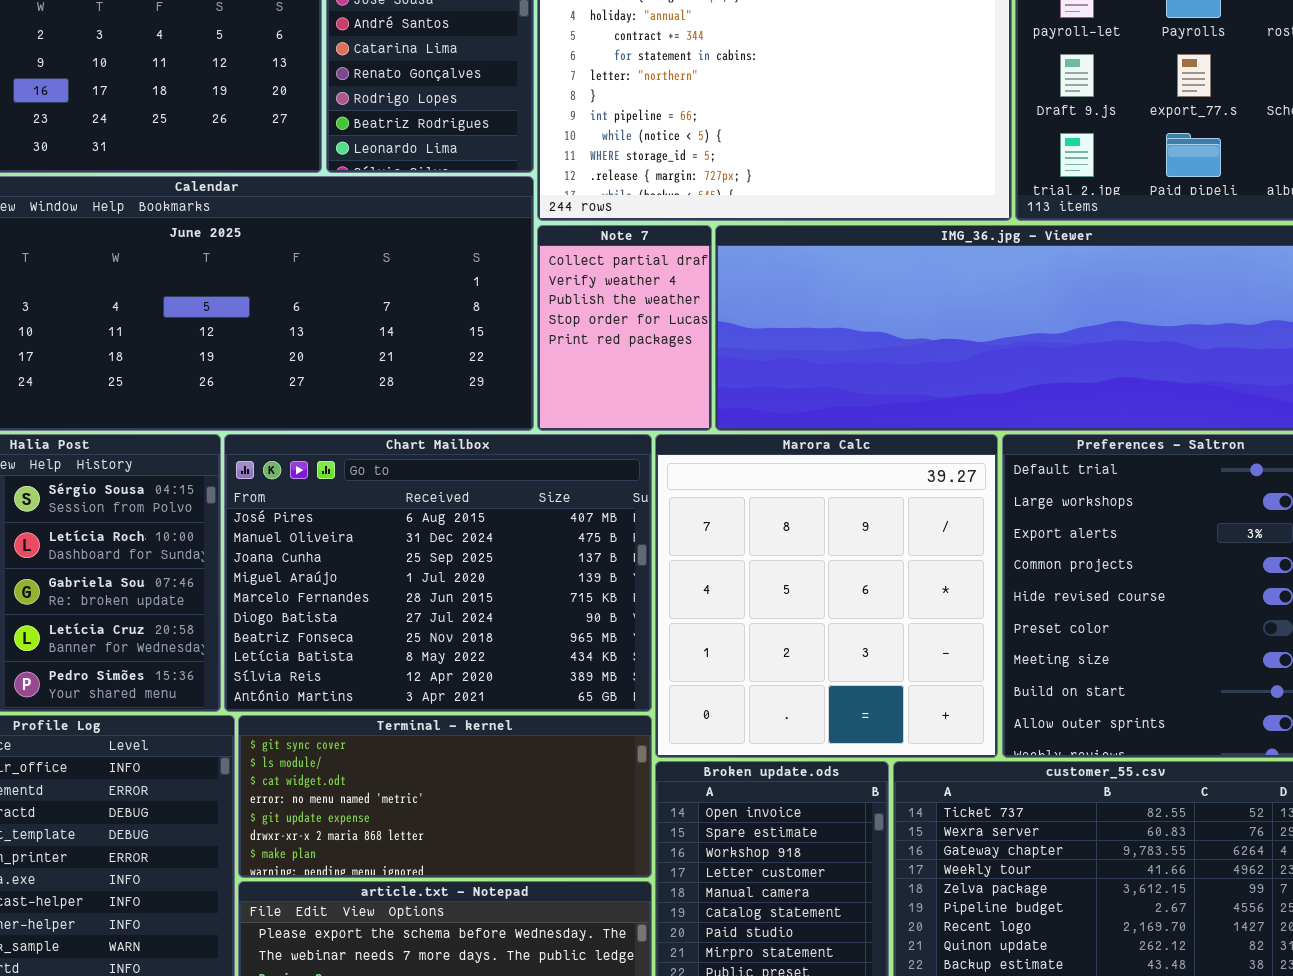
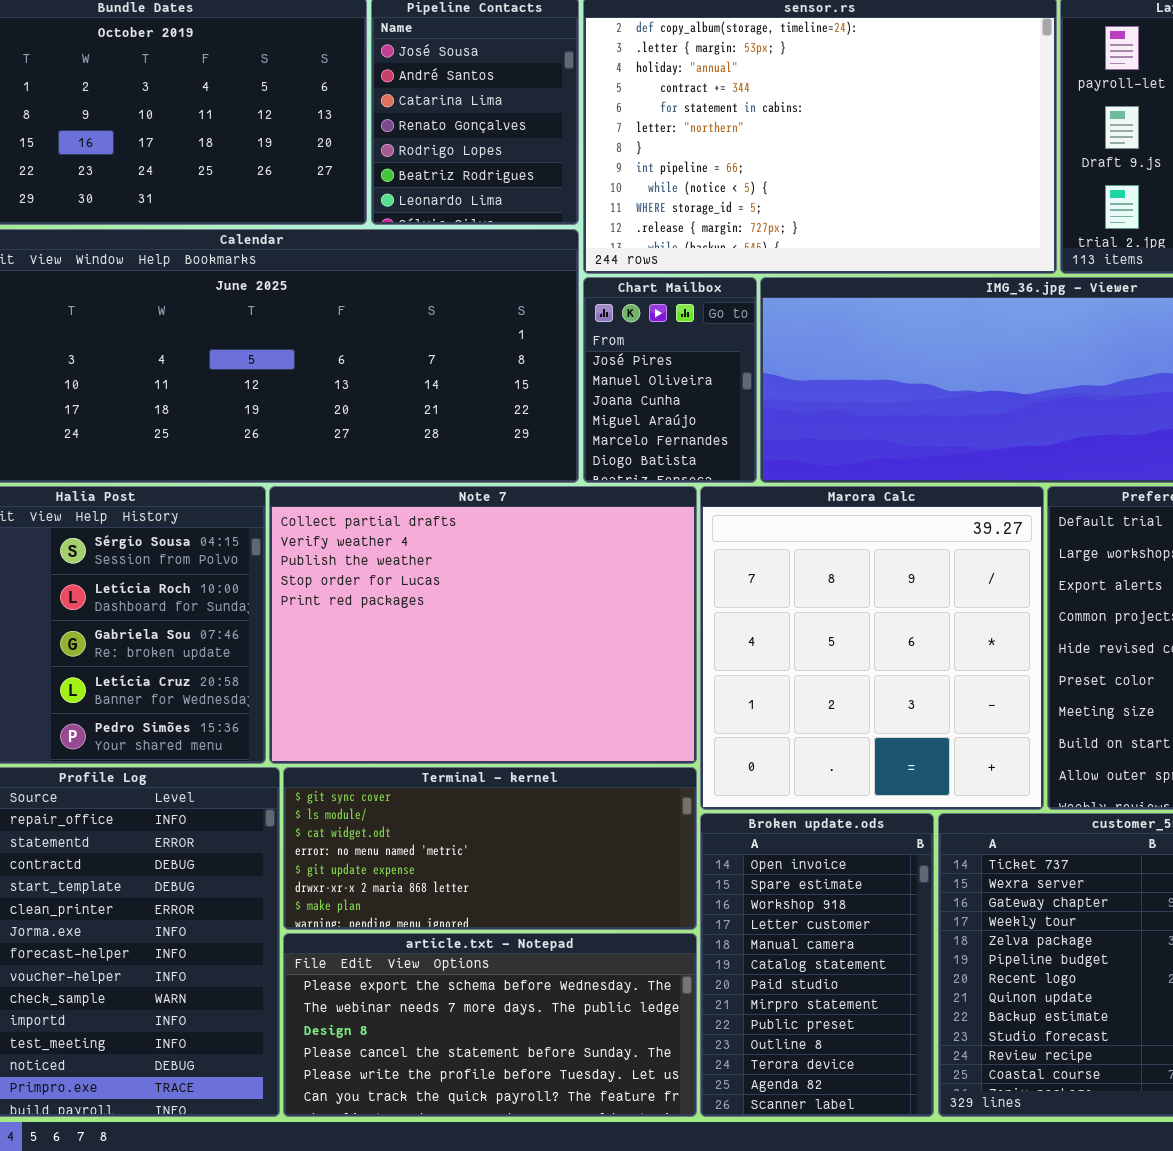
Note 7: [537,225,712,431] -> [269,486,697,764], moved, resized
Chart Mailbox: [224,434,652,712] -> [583,277,757,483], moved, resized

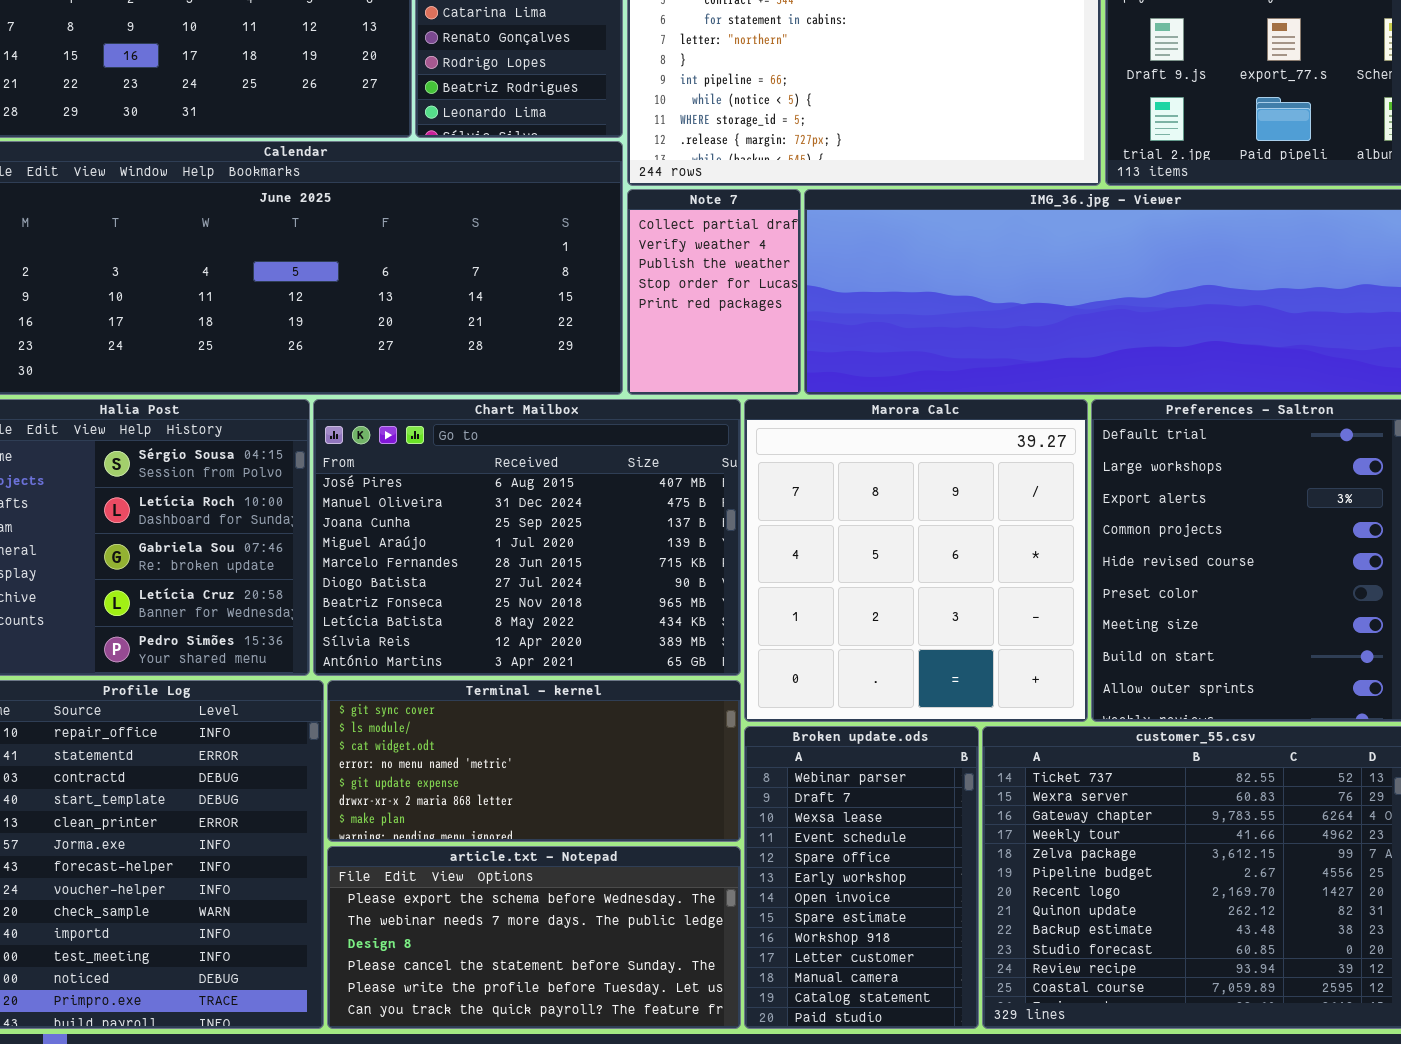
Chart Mailbox: [583,277,757,483] -> [313,399,741,676], moved, resized
Note 7: [269,486,697,764] -> [627,189,801,395], moved, resized
Broken update.ods: [700,813,934,1117] -> [744,726,979,1029], scrolled up 6 rows

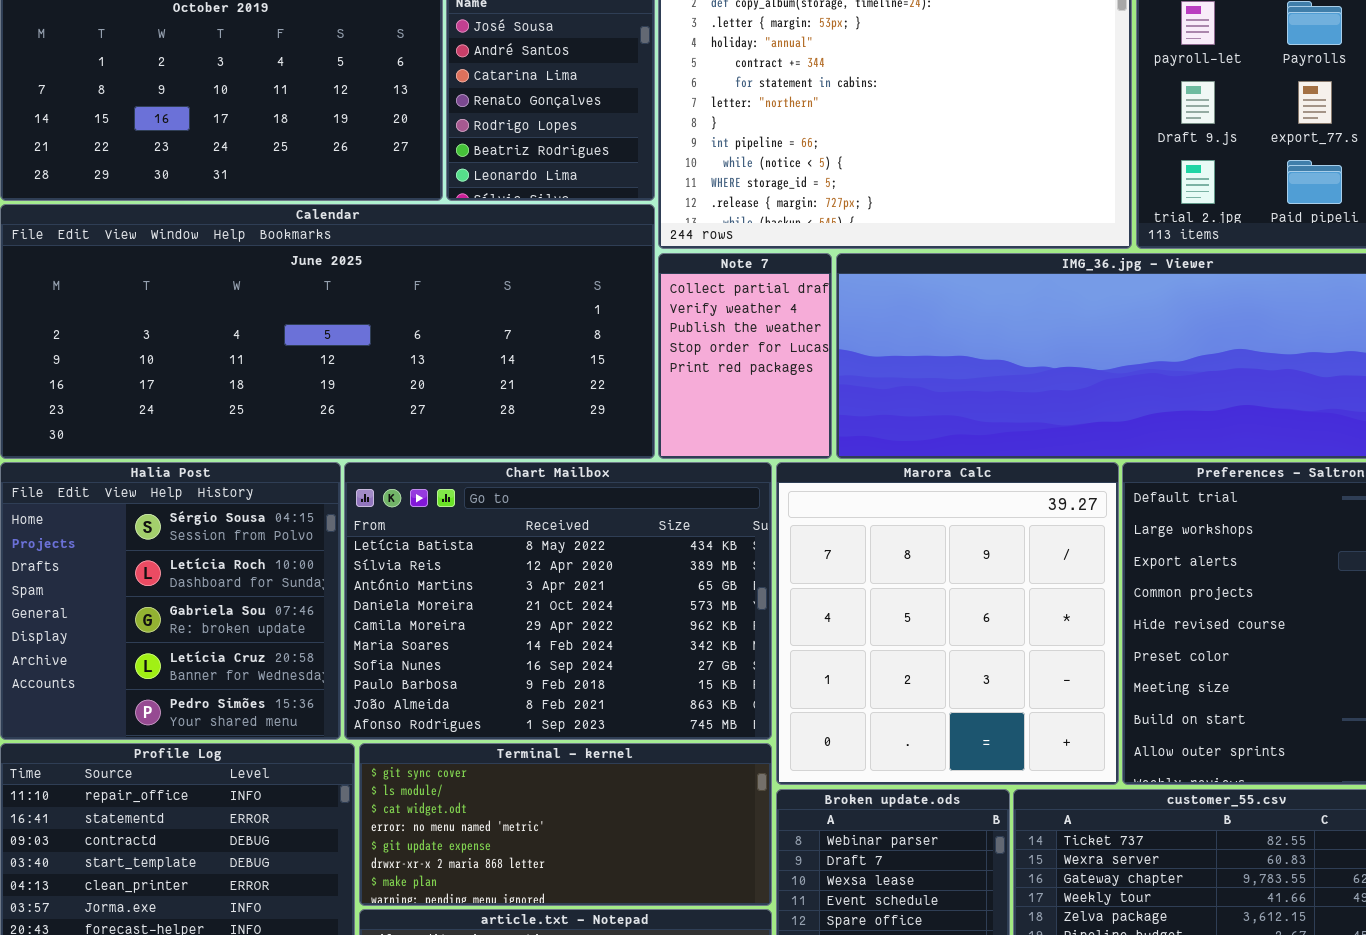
Chart Mailbox: [313,399,741,676] -> [344,462,772,740], scrolled down 7 rows

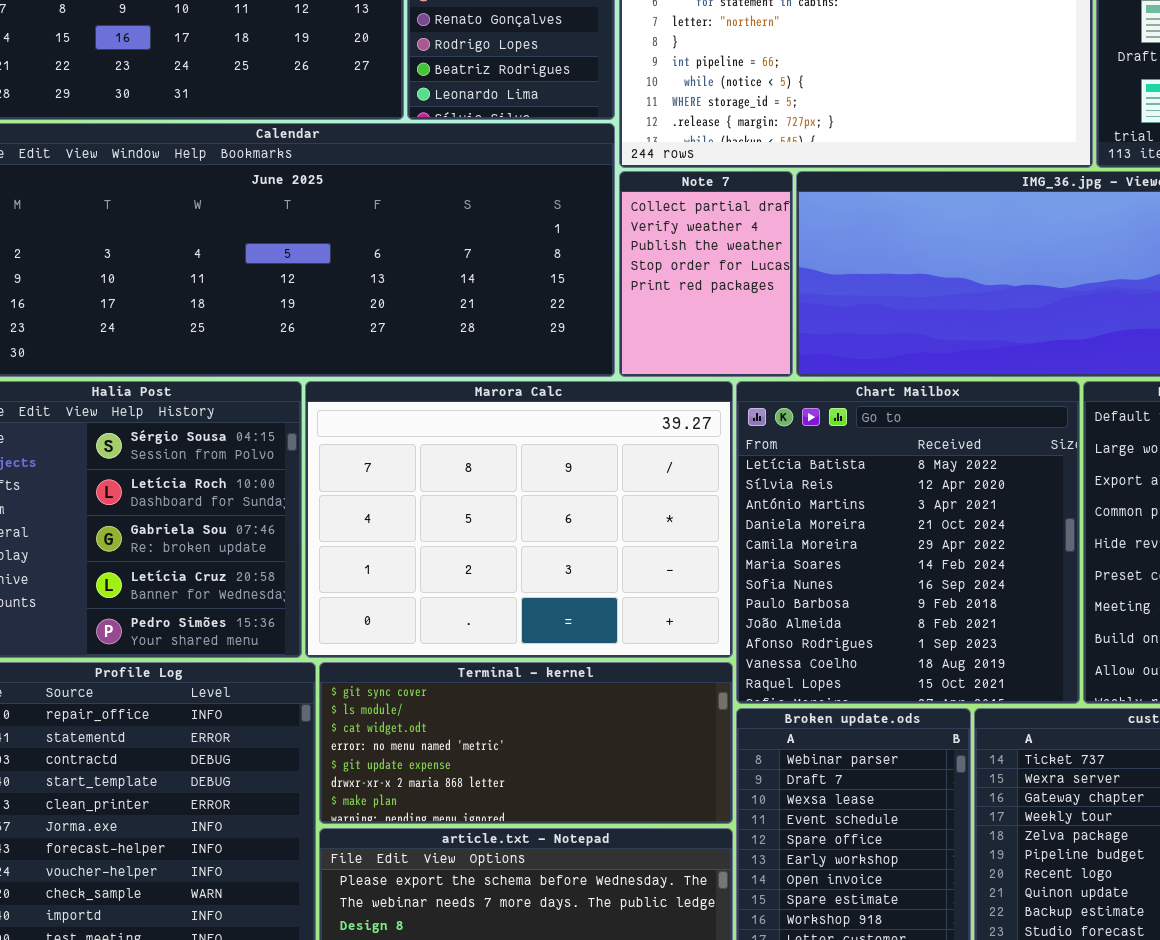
Chart Mailbox: [344,462,772,740] -> [736,381,1080,704], moved, resized
Marora Calc: [776,462,1119,785] -> [305,381,733,658], moved, resized

